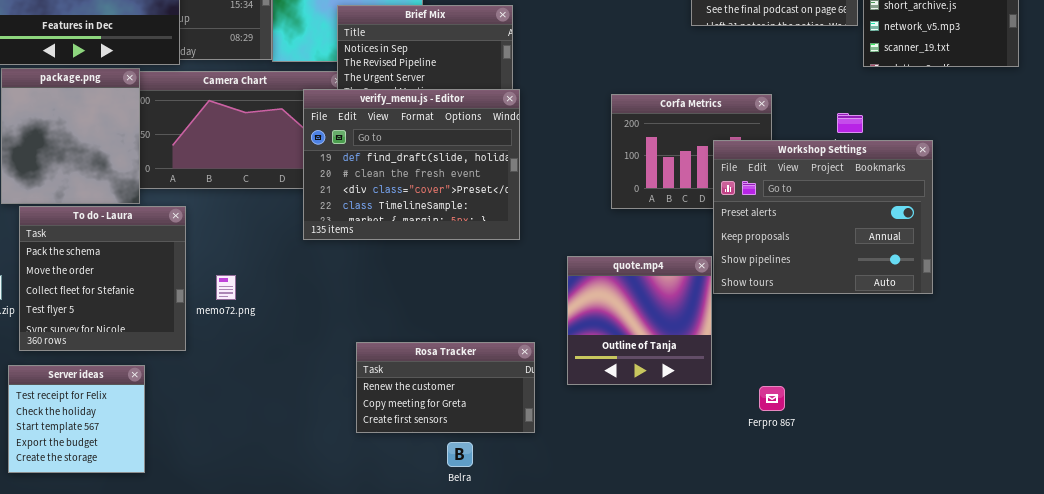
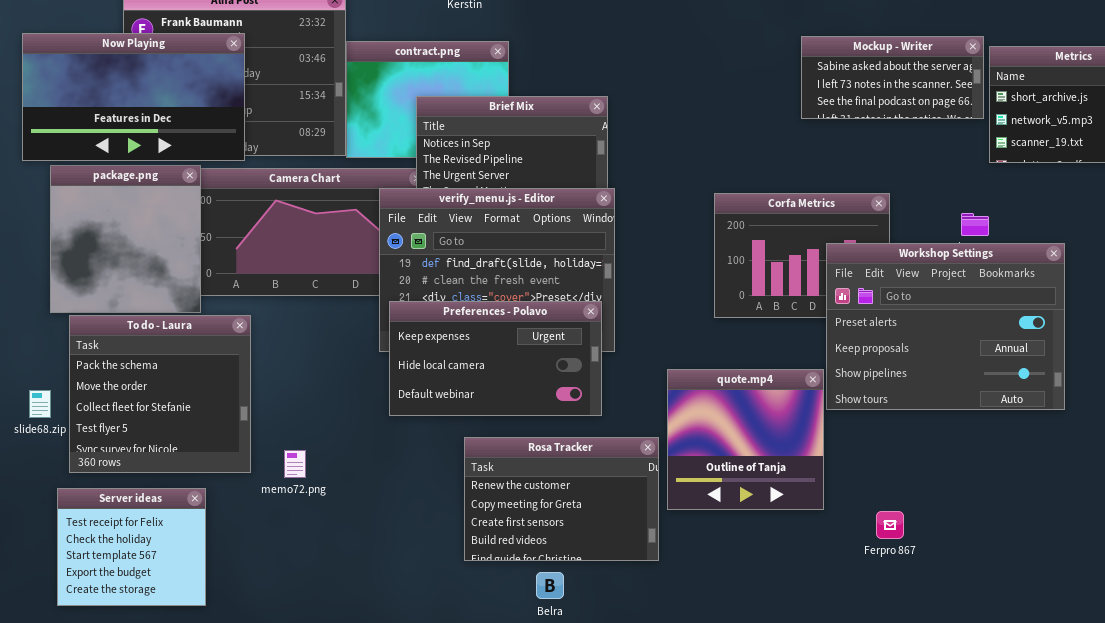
Preferences - Polavo: none -> [389,301,602,416], opened
memo72.png: [216,275,236,300] -> [284,450,306,478], moved
Rosa Tracker: [356,342,535,433] -> [464,437,659,561], moved, resized

